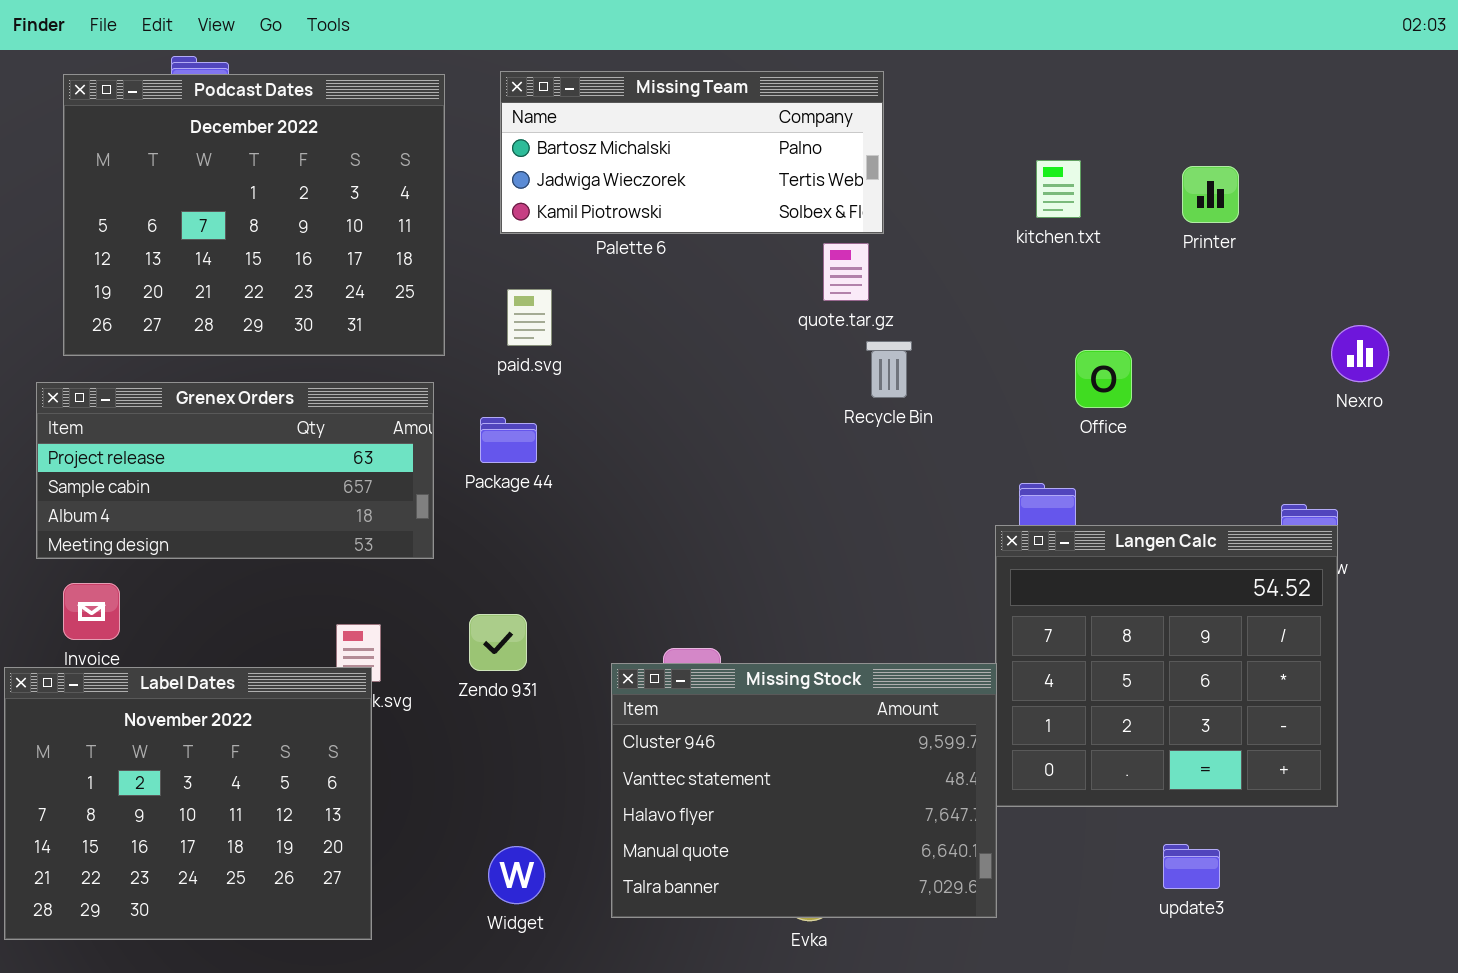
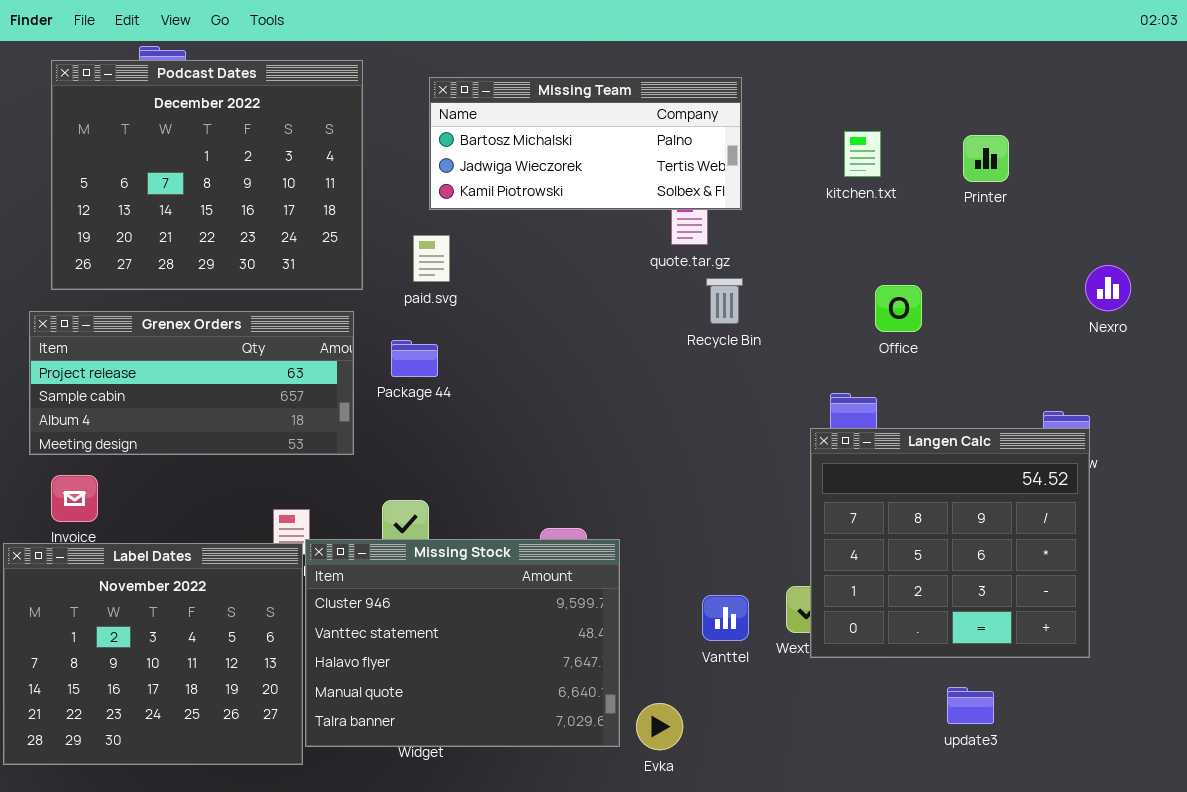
Missing Team: [500,71,884,234] -> [429,77,742,210], moved
Missing Stock: [611,663,997,918] -> [305,539,620,747], moved

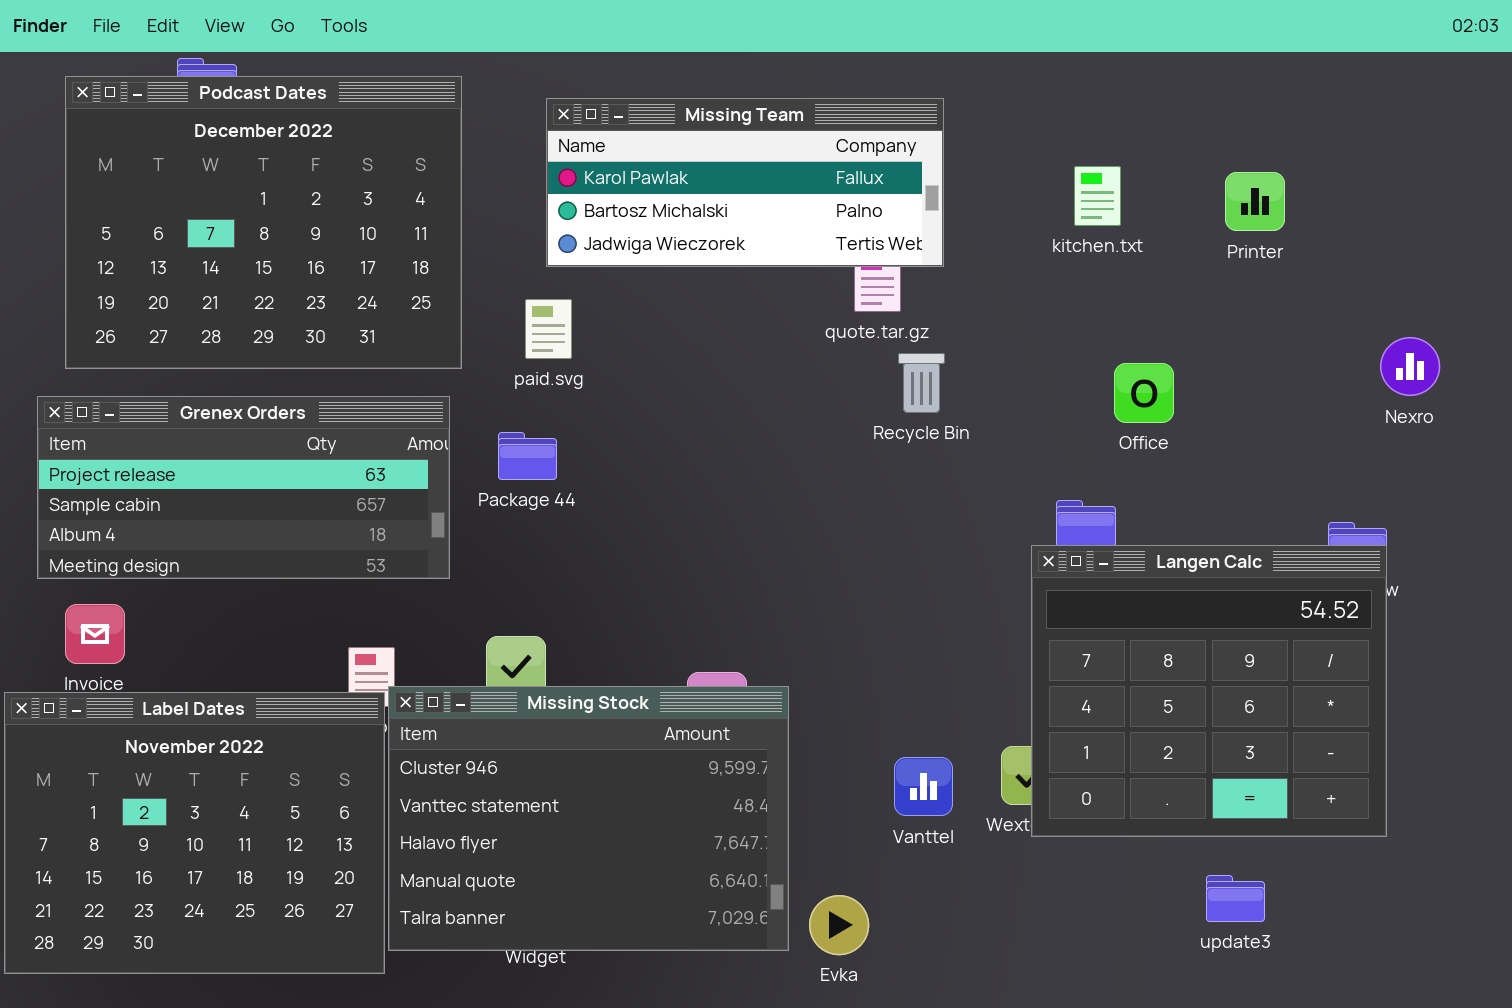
Missing Team: [429,77,742,210] -> [546,98,944,267], scrolled up 1 row

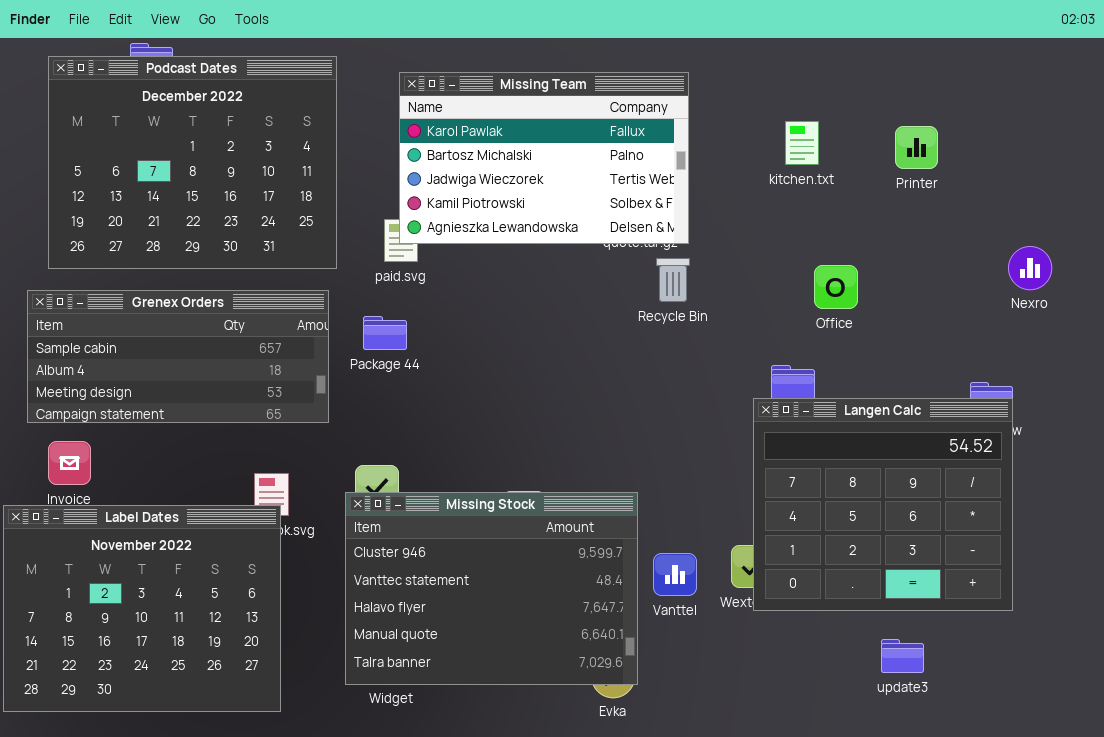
Missing Team: [546,98,944,267] -> [399,72,689,244], resized
Grenex Orders: [37,396,450,579] -> [27,290,329,423], scrolled down 1 row
Missing Stock: [388,686,789,951] -> [345,492,638,685], moved

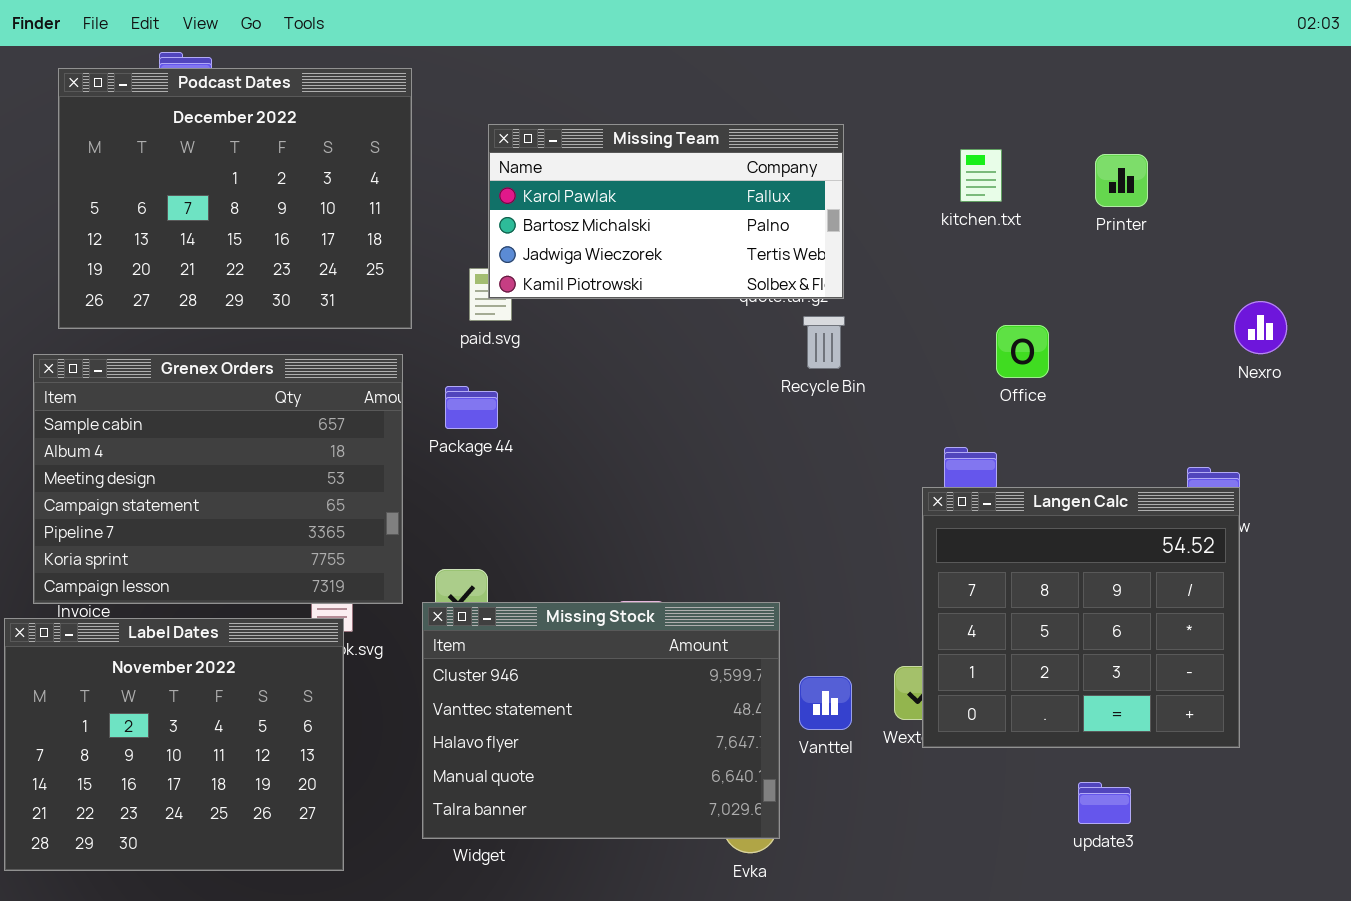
Missing Team: [399,72,689,244] -> [488,124,844,299], resized
Grenex Orders: [27,290,329,423] -> [33,354,403,604], resized

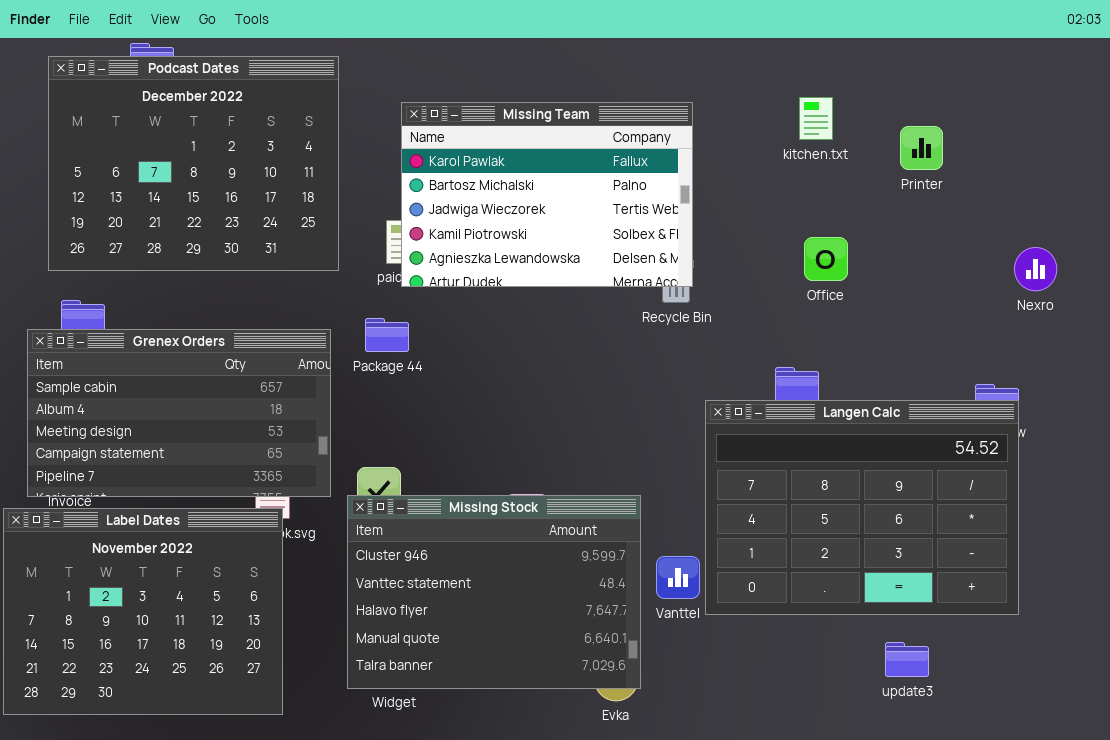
Missing Team: [488,124,844,299] -> [401,102,693,287], resized
kitchen.txt: [960,149,1002,202] -> [799,97,833,140], moved
Office: [996,325,1049,378] -> [804,237,848,281], moved
Grenex Orders: [33,354,403,604] -> [27,329,331,497], resized
Langen Calc: [922,487,1240,748] -> [705,400,1019,615], resized

